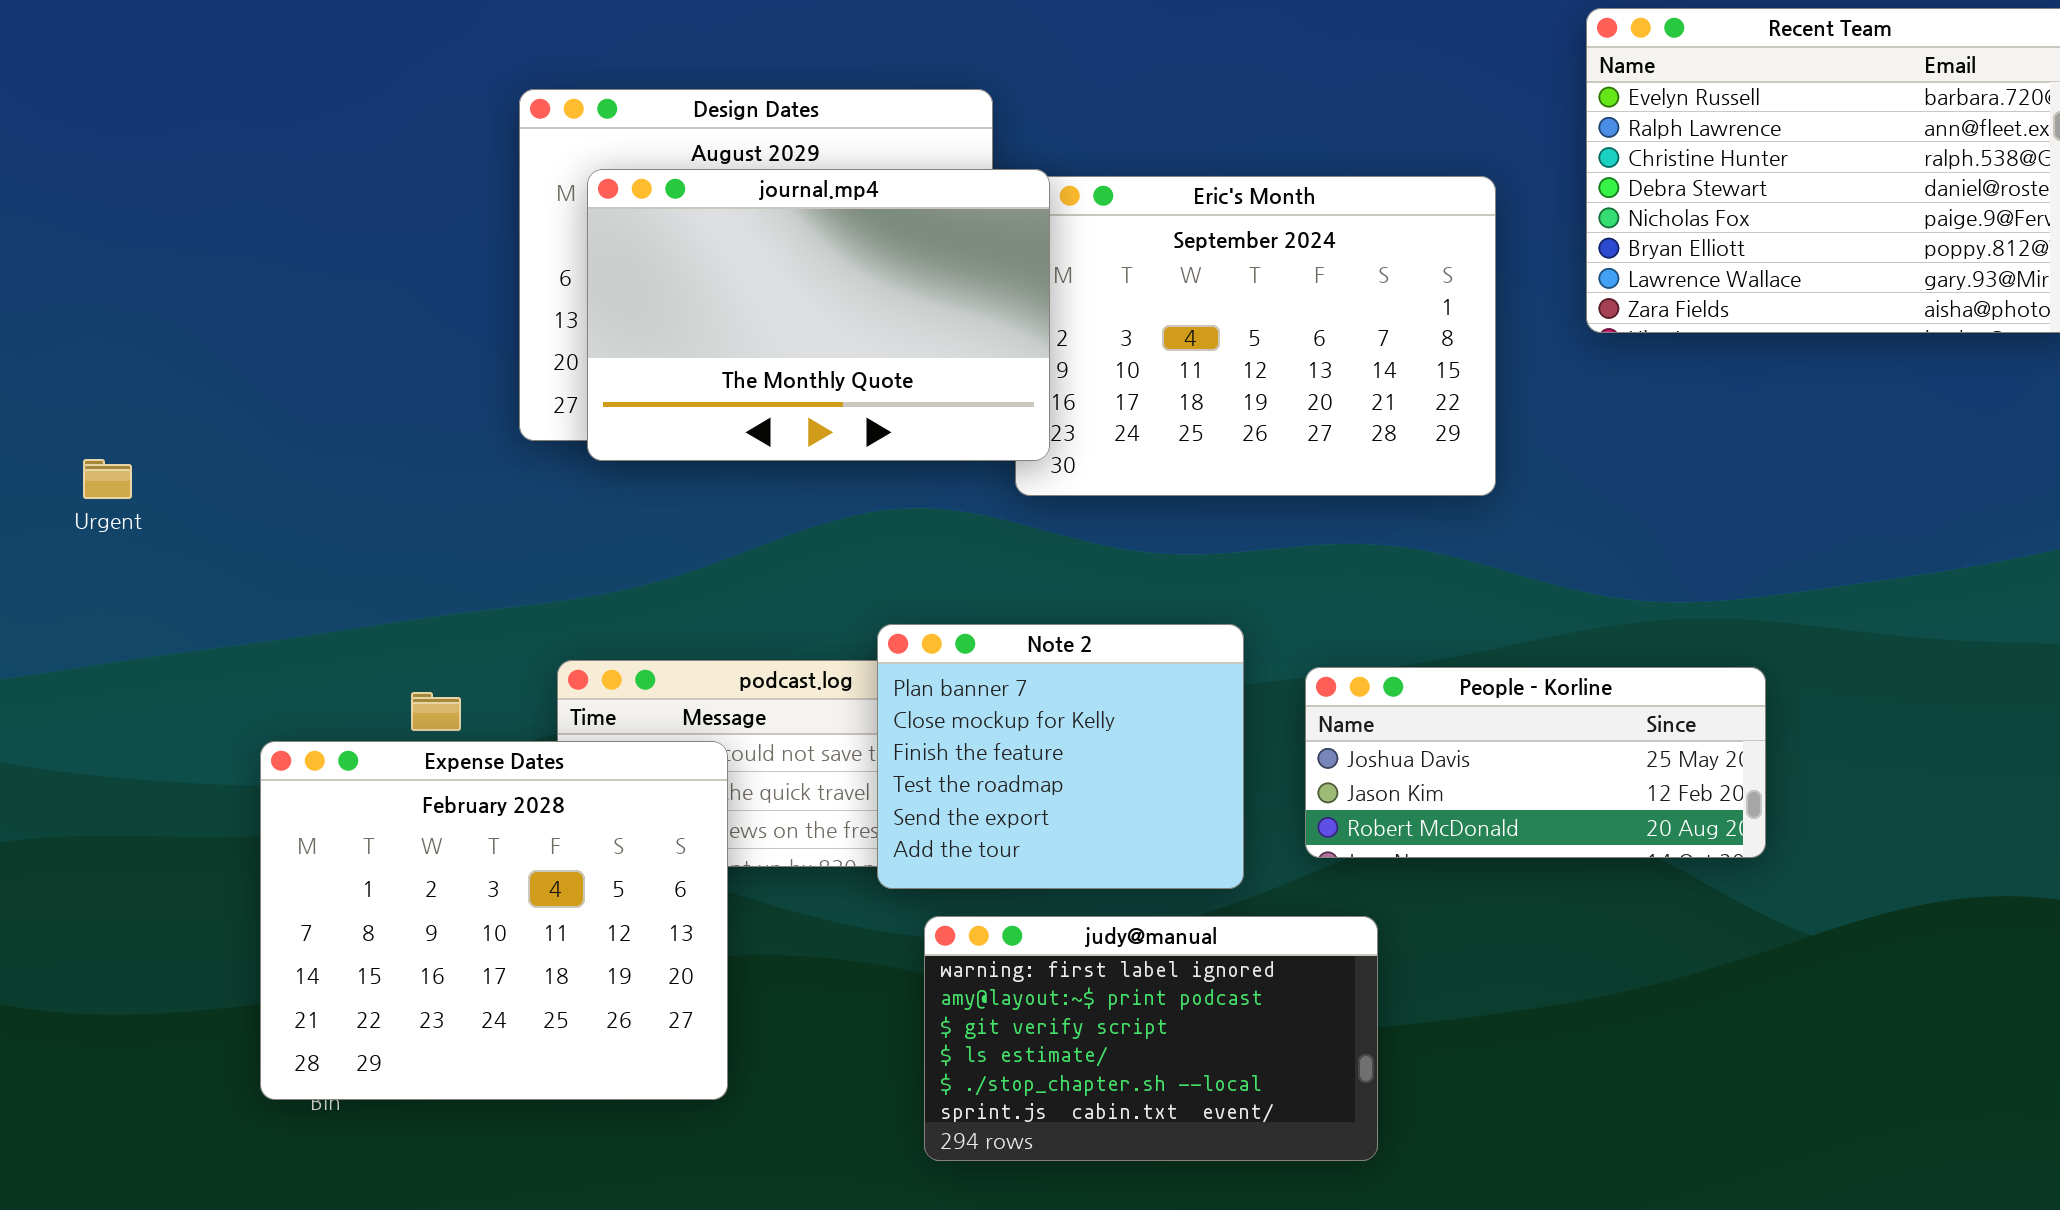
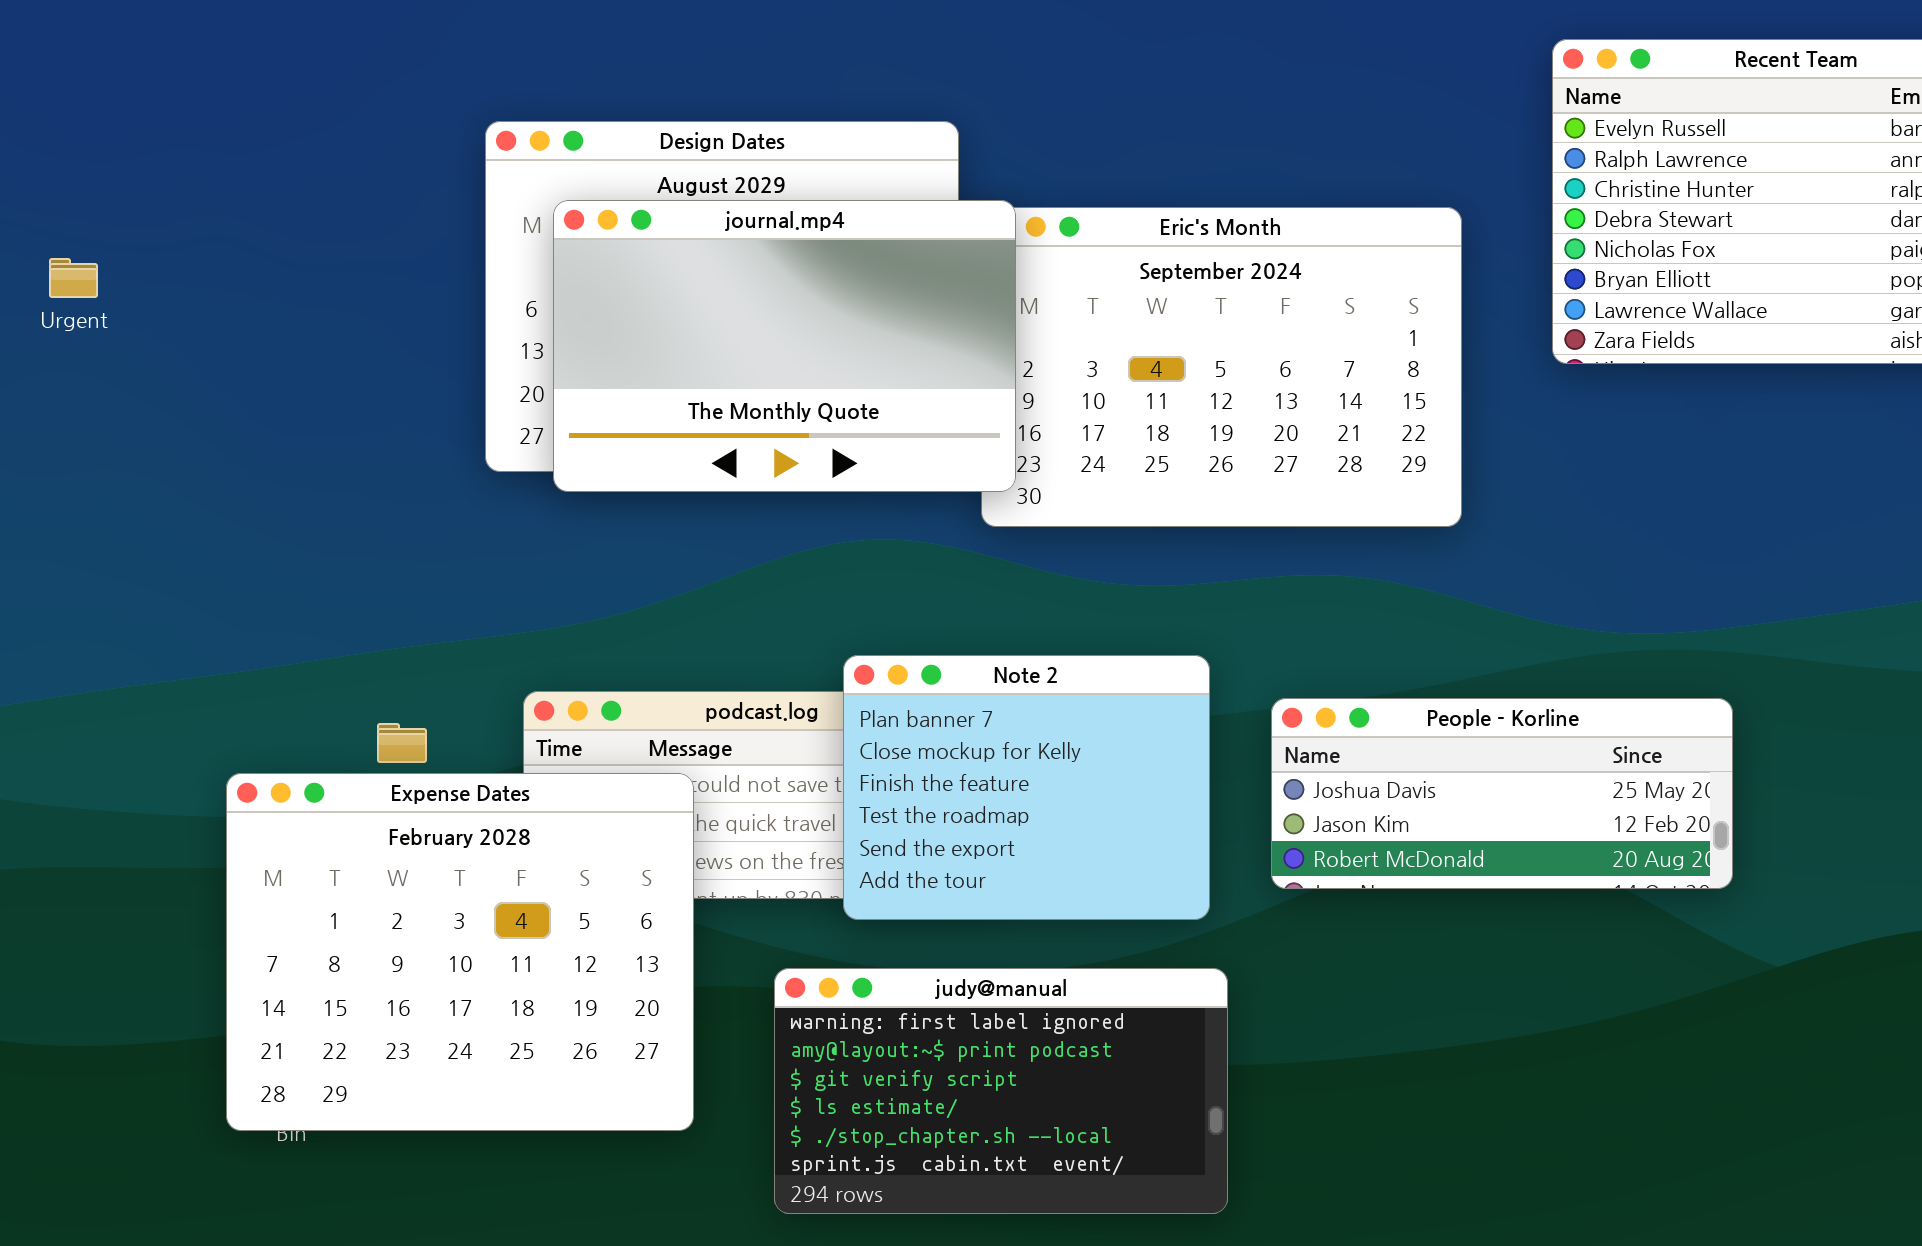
Urgent: [83,459,132,499] -> [49,258,98,298], moved
judy@manual: [924,916,1378,1161] -> [774,968,1228,1214], moved

